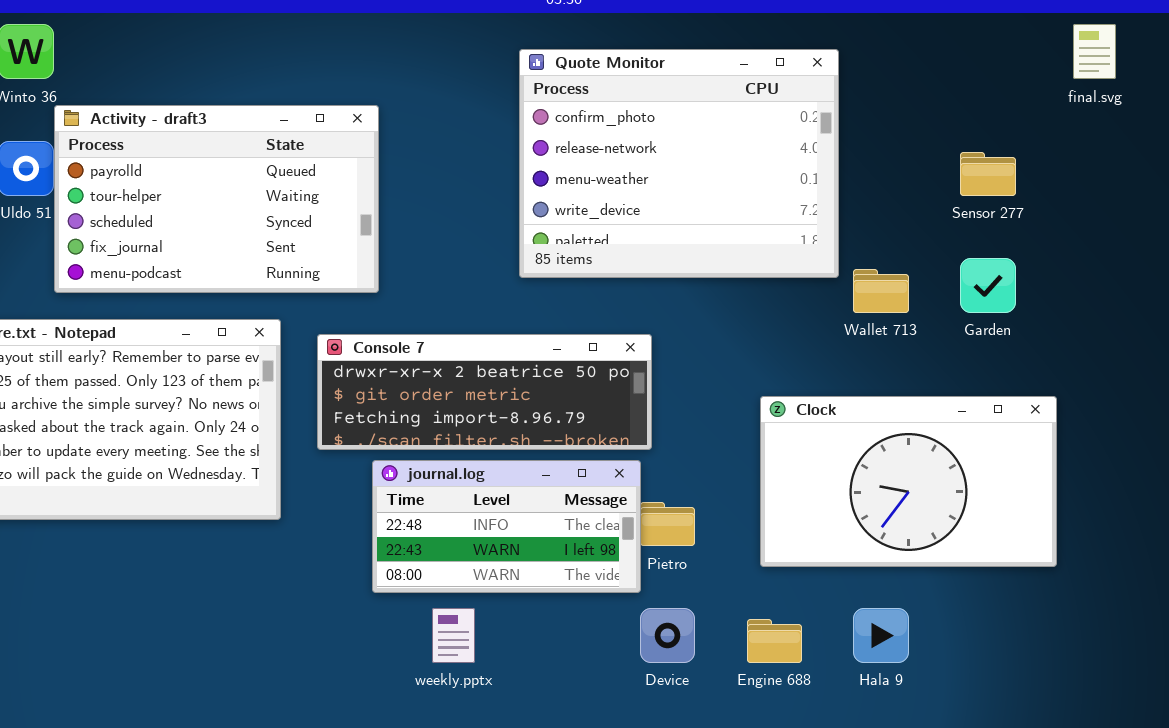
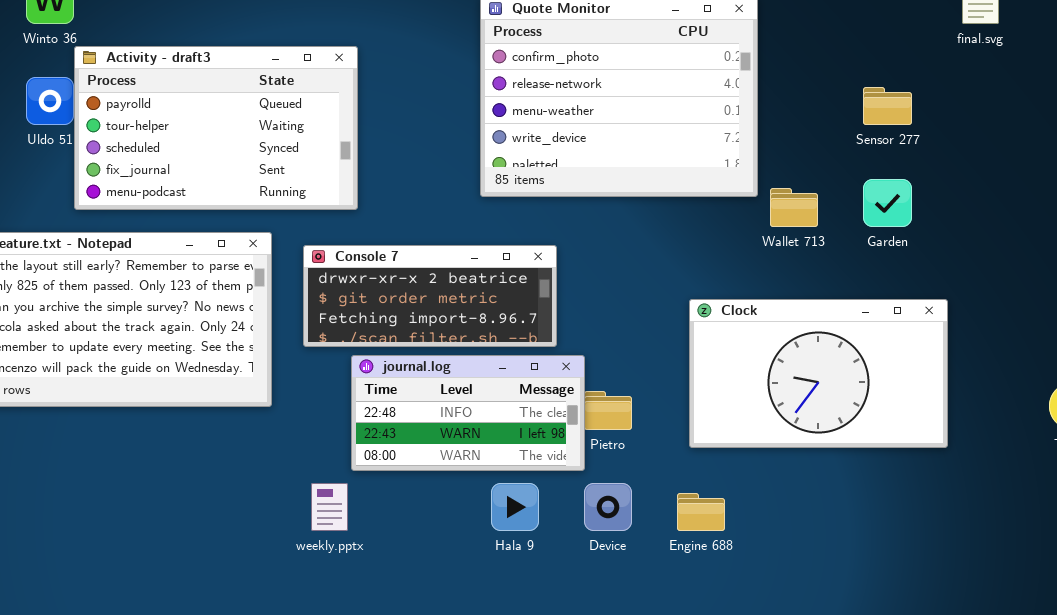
Console 7: [317,334,652,450] -> [303,245,557,347], resized
weekly.pptx: [432,608,475,663] -> [311,483,348,531], moved
Hala 9: [853,608,909,663] -> [491,483,539,531], moved

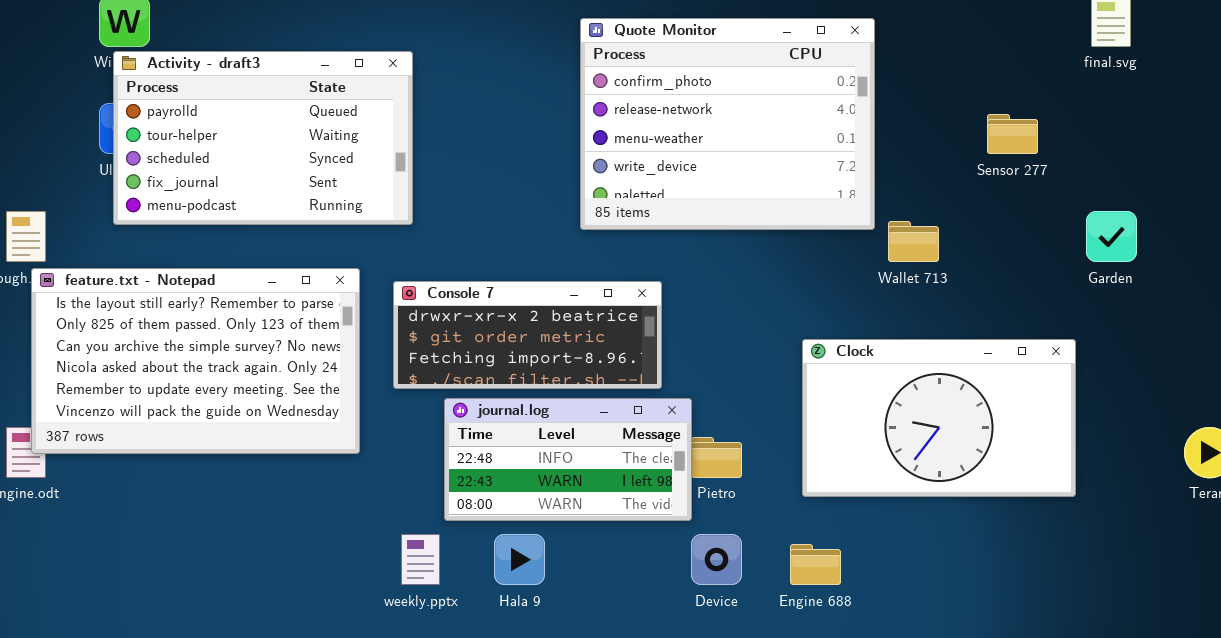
Activity - draft3: [74,46,358,210] -> [113,51,413,225], moved
Garden: [863,179,912,227] -> [1086,211,1137,262], moved
Hala 9: [491,483,539,531] -> [494,534,545,585], moved

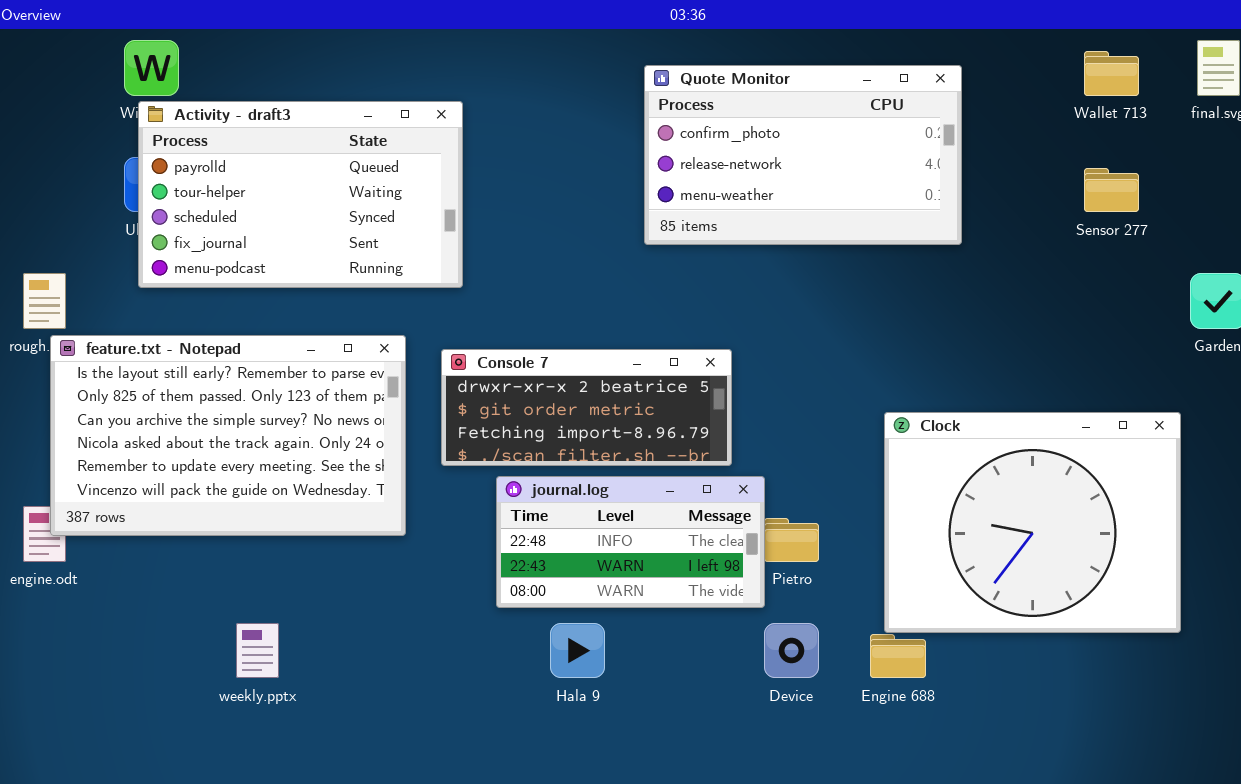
Quote Monitor: [580,18,875,230] -> [644,65,962,245], resized
Wallet 713: [888,221,939,262] -> [1084,51,1139,96], moved
Clock: [802,339,1076,497] -> [884,412,1181,633], resized
weekly.pptx: [401,534,440,585] -> [236,623,279,678], moved

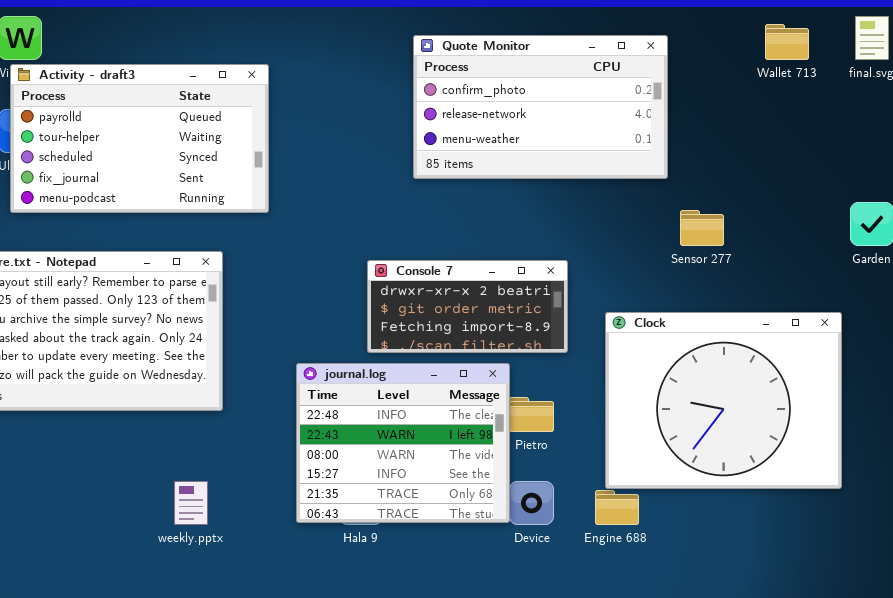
Sensor 277: [1084,168,1139,212] -> [680,210,724,246], moved
Console 7: [441,349,732,466] -> [367,260,568,353], moved, resized
journal.log: [496,476,765,608] -> [296,363,510,523], resized
weekly.pptx: [236,623,279,678] -> [174,481,208,525], moved

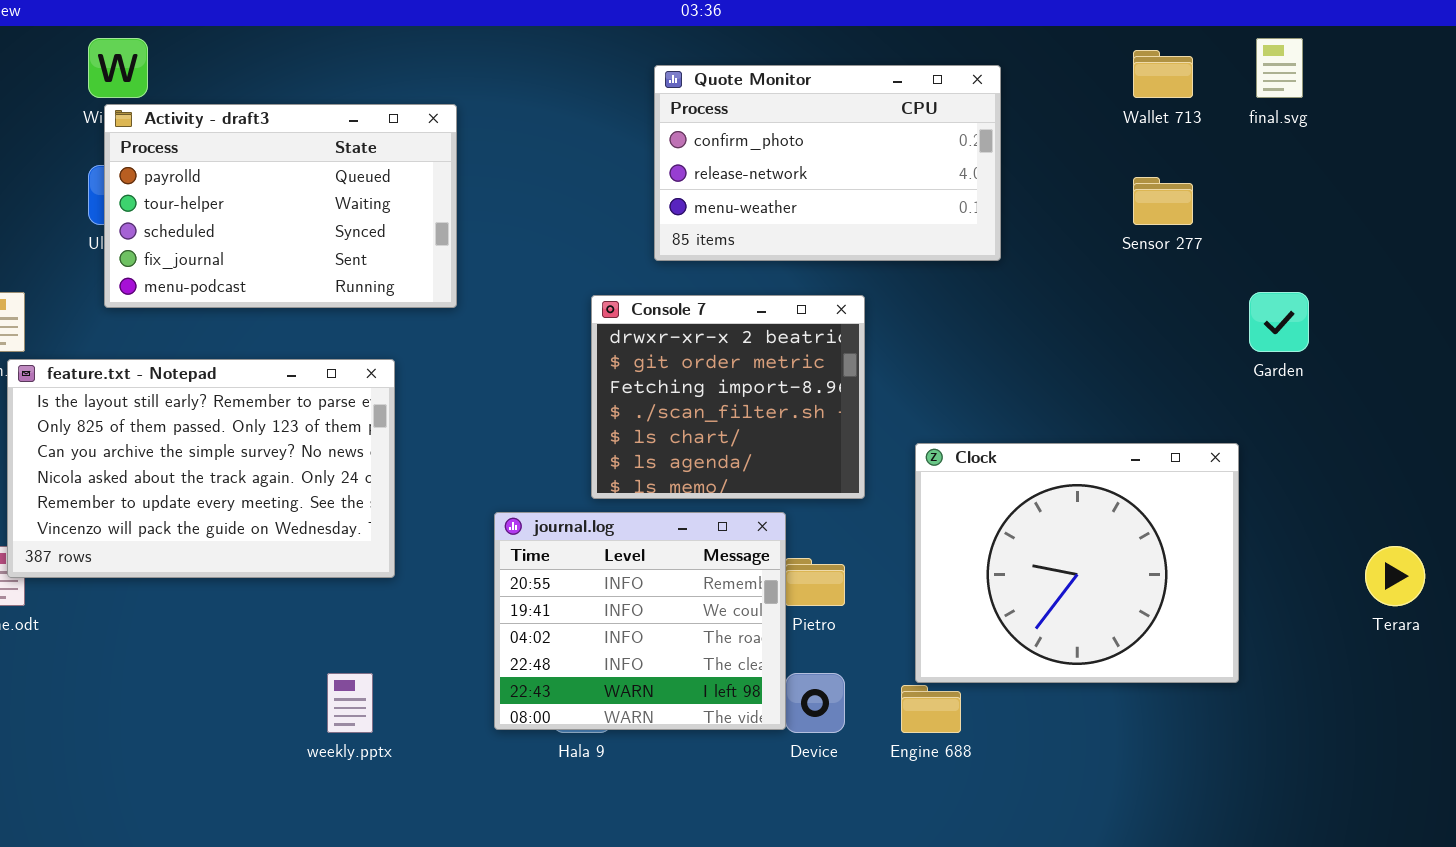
Sensor 277: [680,210,724,246] -> [1133,177,1193,225], moved
Console 7: [367,260,568,353] -> [591,295,865,499], resized
journal.log: [296,363,510,523] -> [494,512,786,730], scrolled up 3 rows

